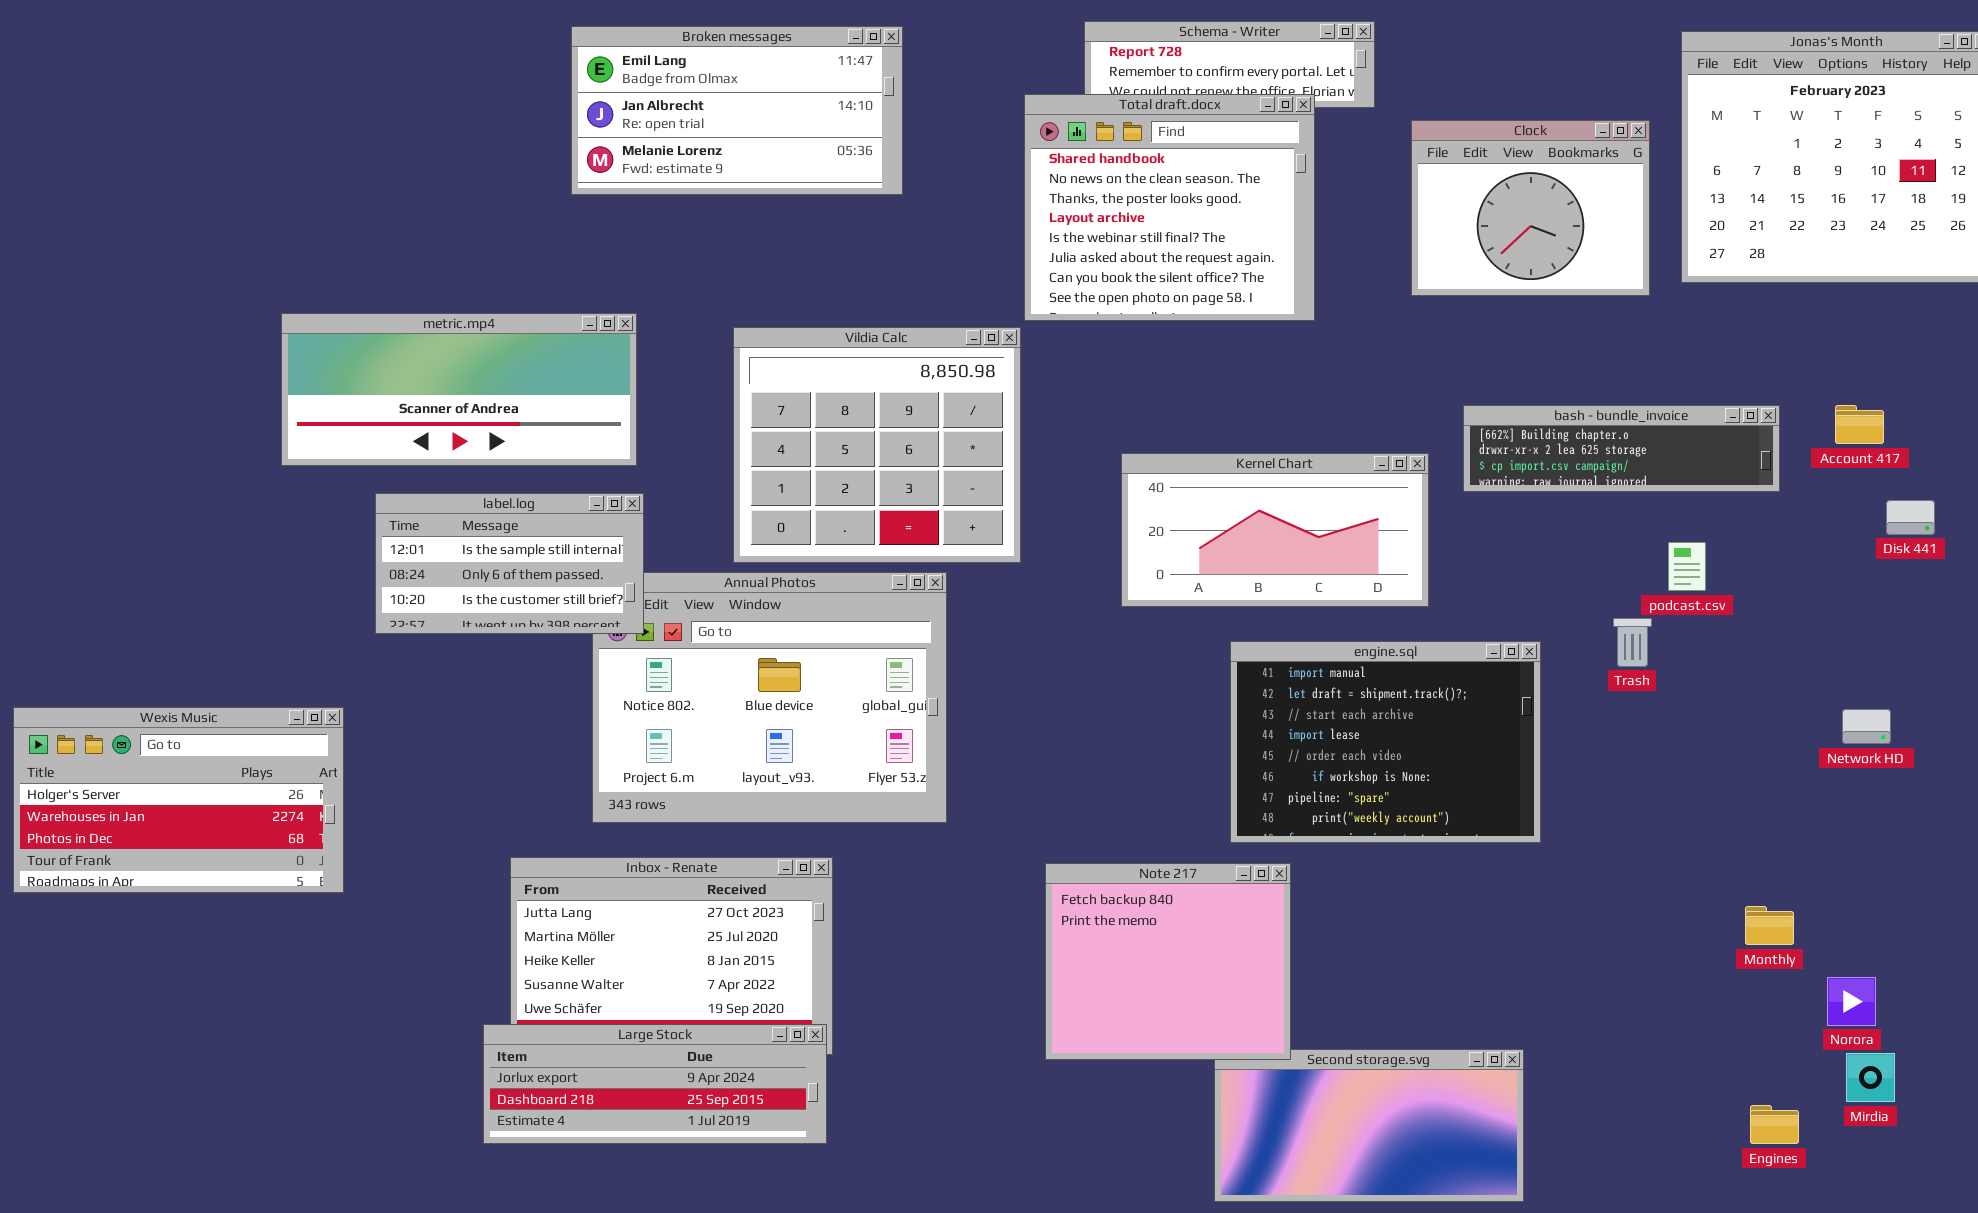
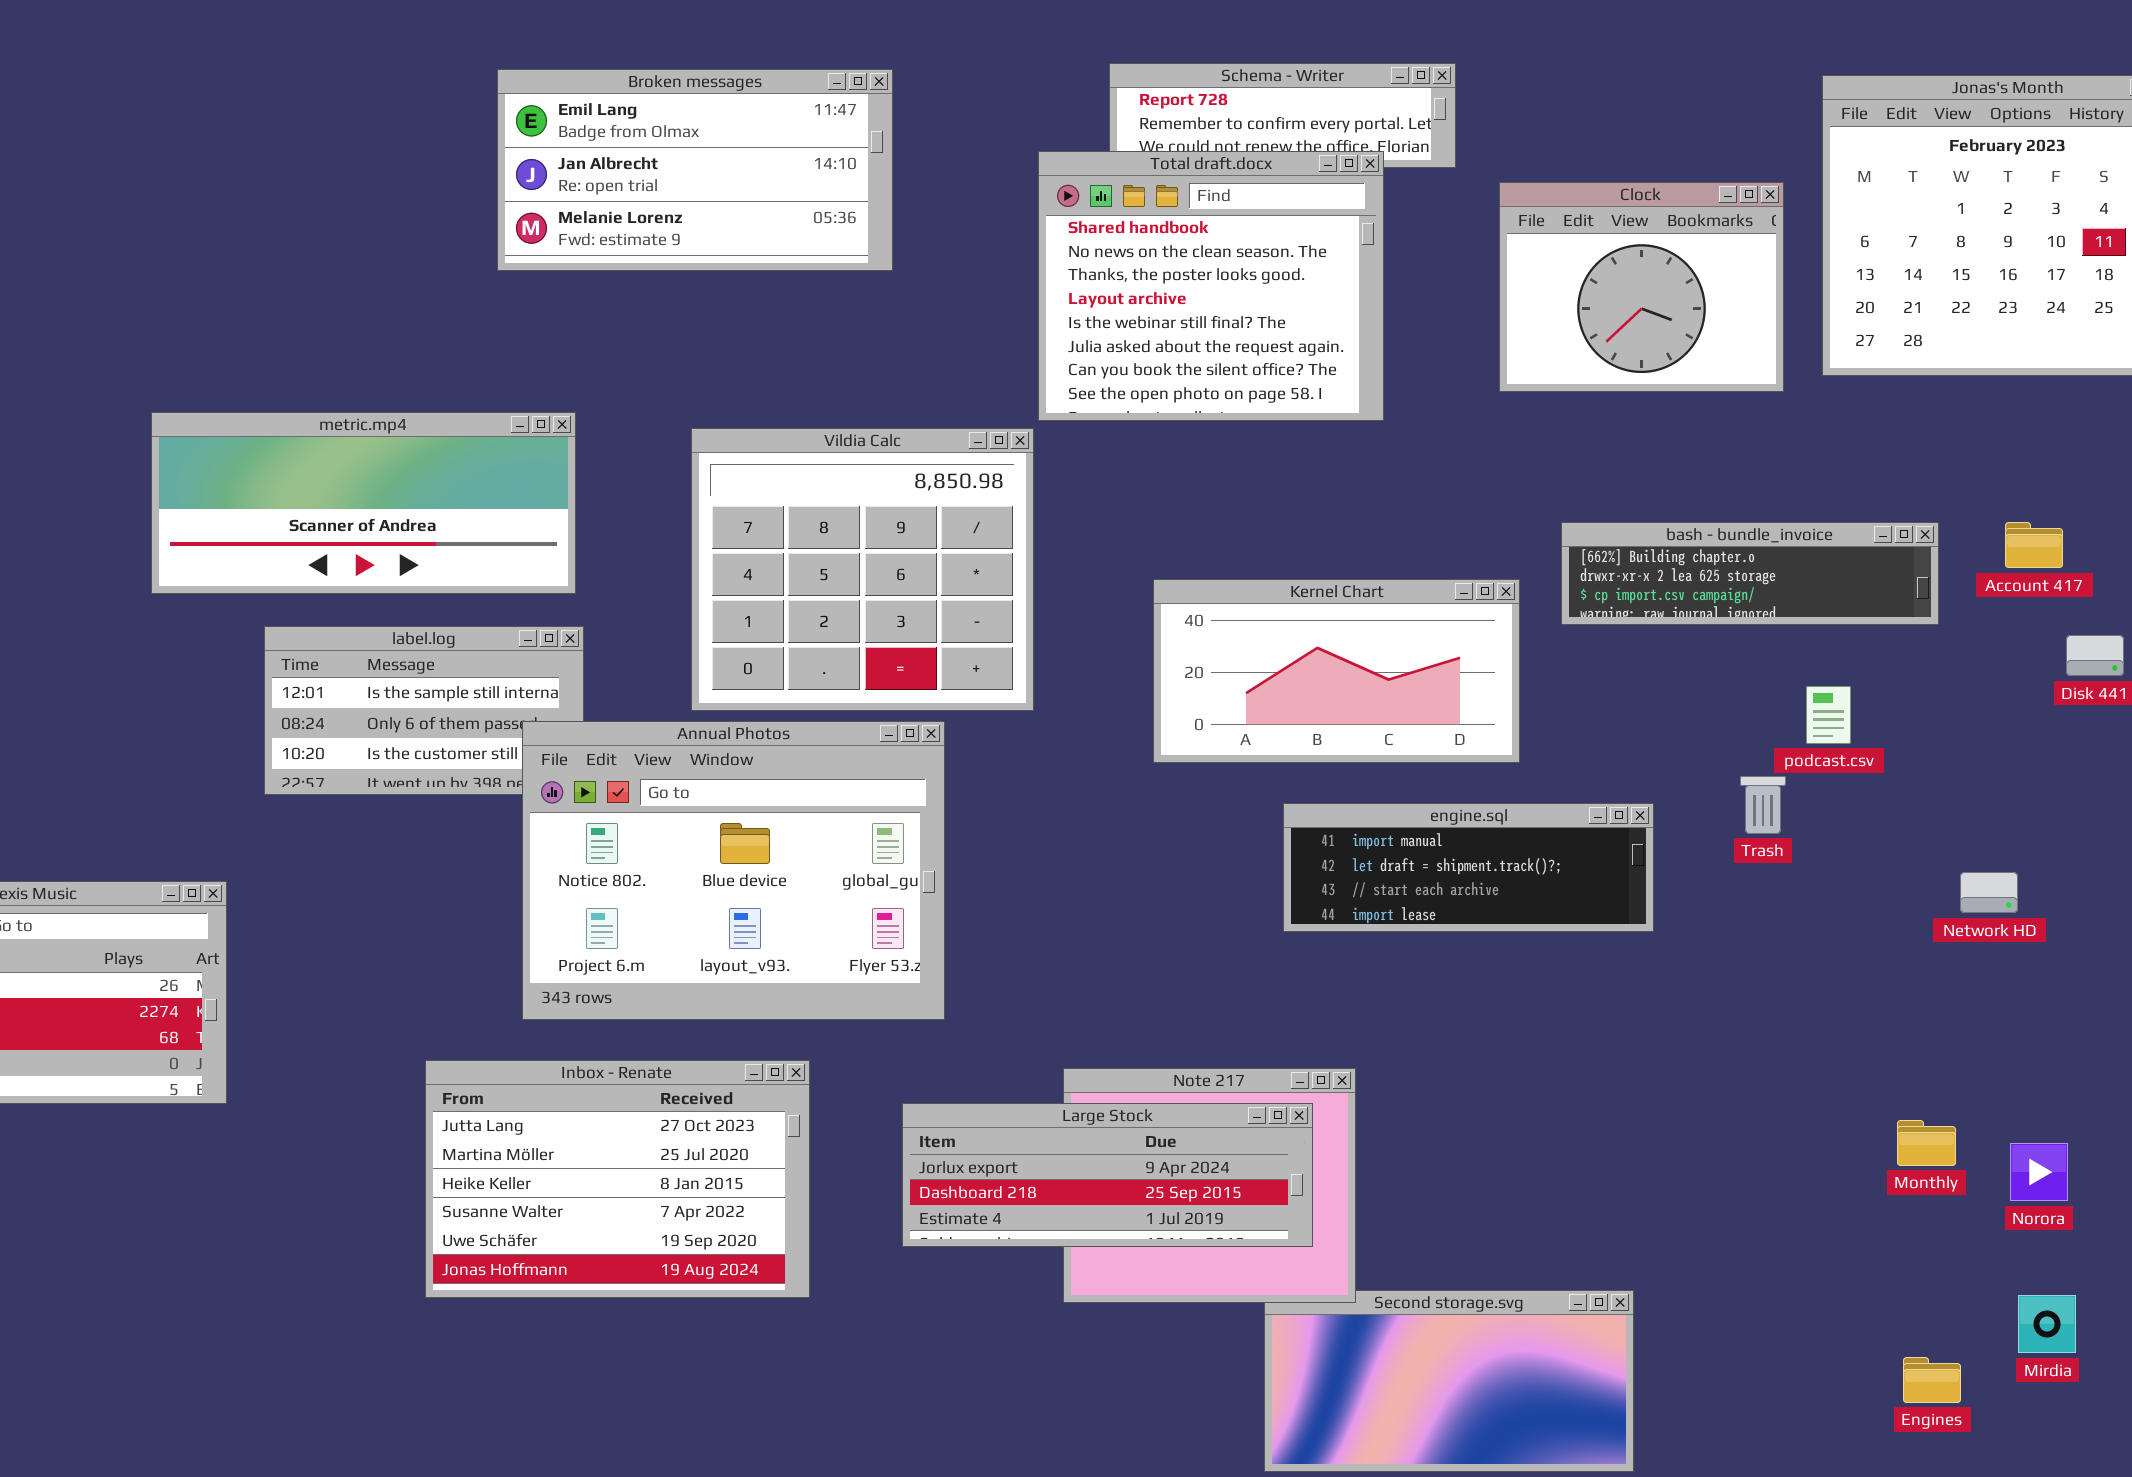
Annual Photos: [592,572,947,823] -> [522,721,945,1020], raised
engine.sql: [1230,641,1541,843] -> [1283,803,1654,932], resized
Network HD: [1842,709,1891,744] -> [1960,872,2018,913], moved
Norora: [1827,977,1876,1026] -> [2010,1143,2068,1201], moved
Large Stock: [483,1024,827,1144] -> [902,1103,1313,1247], moved

